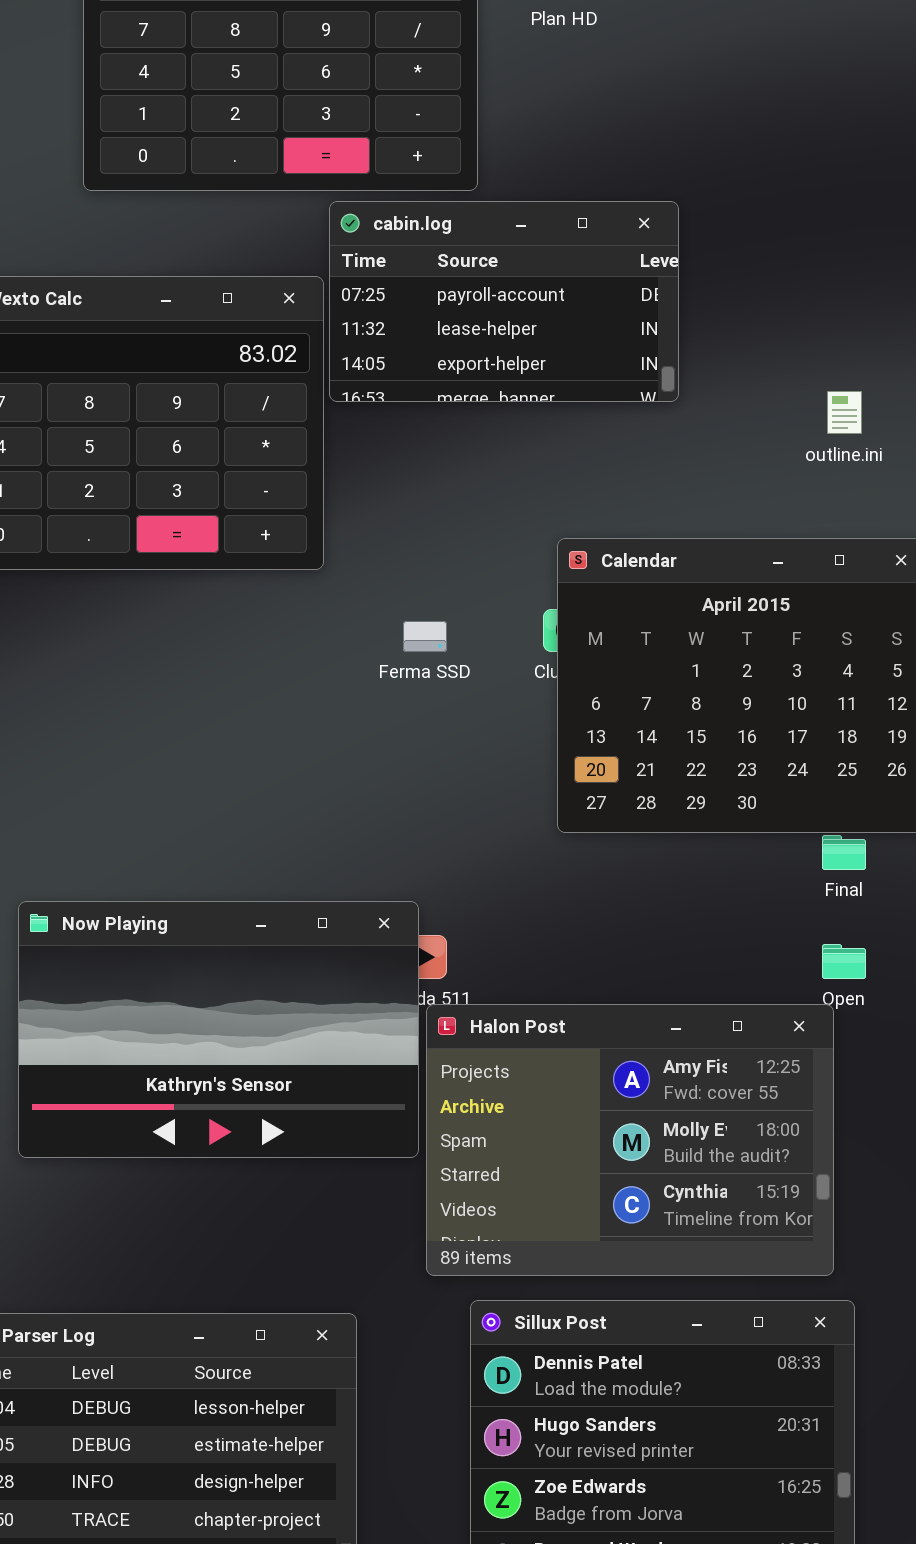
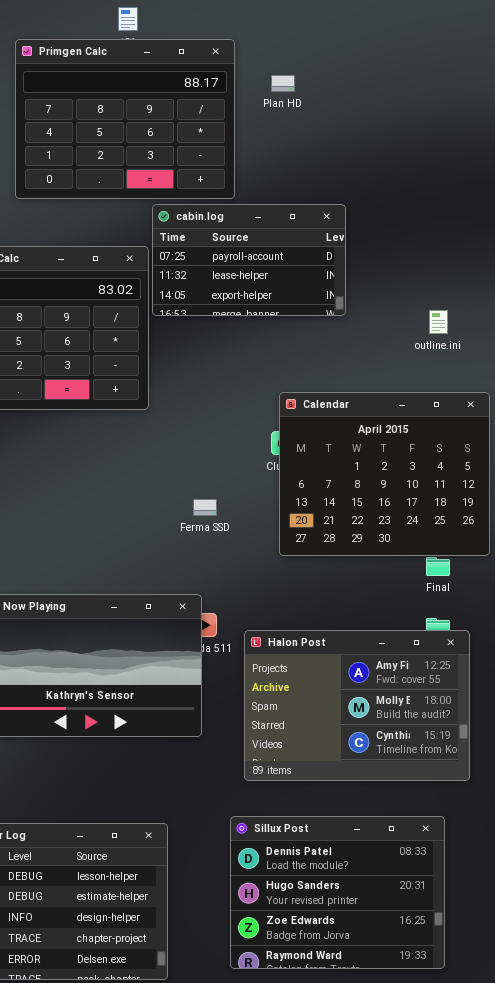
Ferma SSD: [403,621,447,652] -> [193,499,217,516], moved
Halon Post: [426,1004,834,1276] -> [244,630,470,781], moved

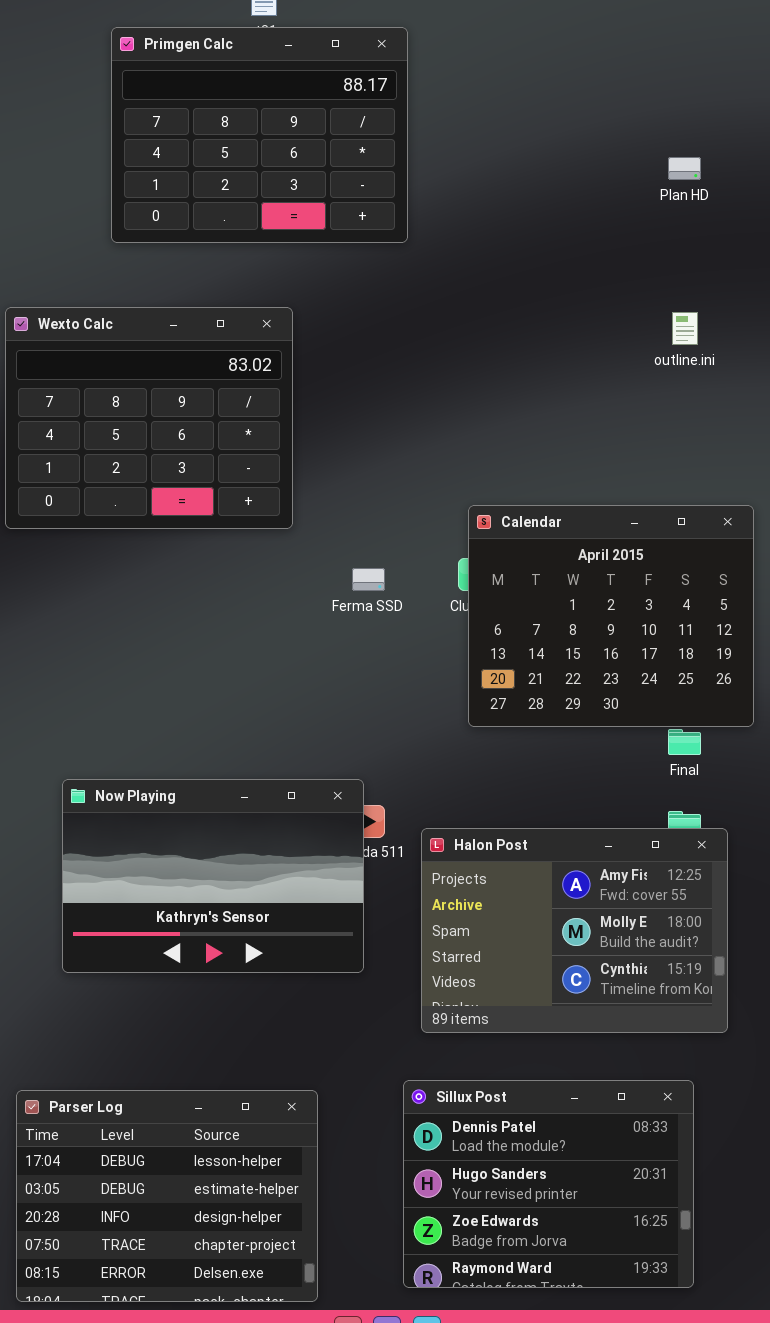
Plan HD: [271,75,295,92] -> [668,157,701,180], moved
cabin.log: [152,204,346,316] -> none, closed
outline.ini: [429,310,448,334] -> [672,312,698,345], moved
Ferma SSD: [193,499,217,516] -> [352,568,385,591], moved

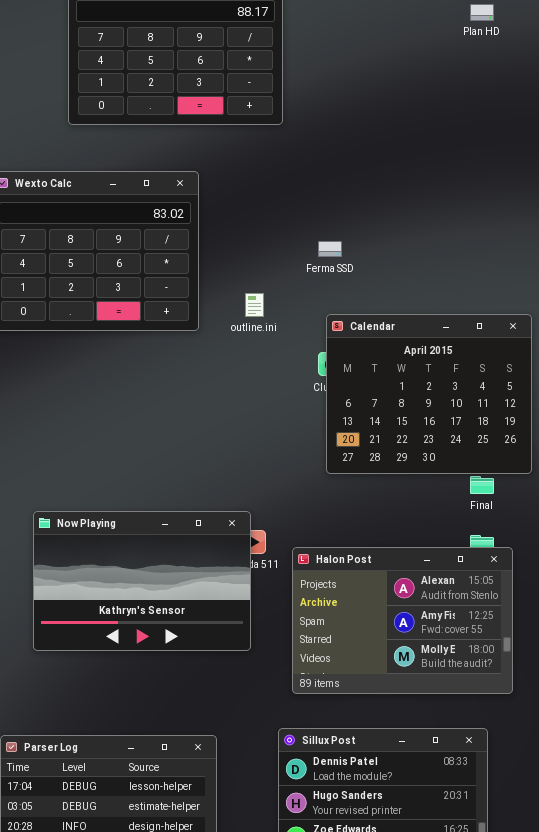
Plan HD: [668,157,701,180] -> [470,4,494,21], moved
outline.ini: [672,312,698,345] -> [245,293,264,317], moved
Ferma SSD: [352,568,385,591] -> [318,241,342,257], moved
Halon Post: [421,828,728,1033] -> [292,547,513,694], scrolled up 1 row

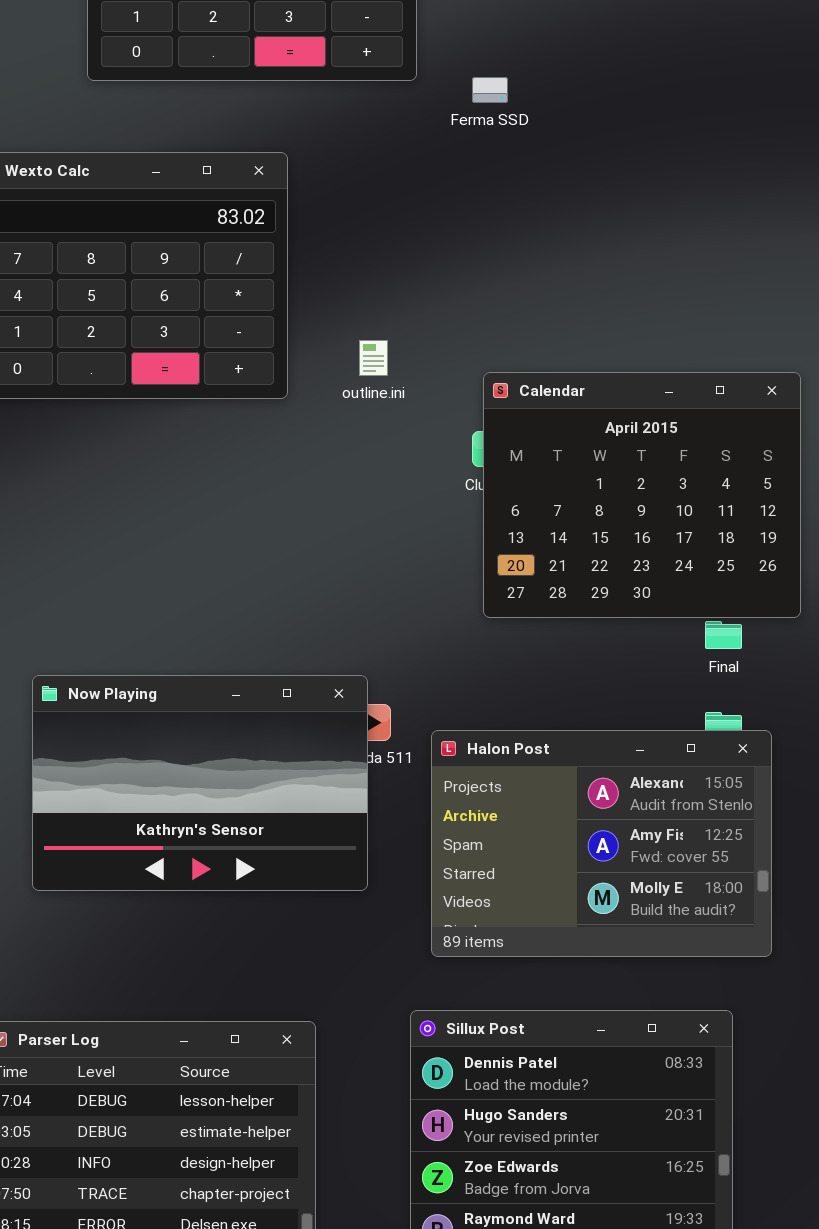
Ferma SSD: [318,241,342,257] -> [472,77,508,103], moved

